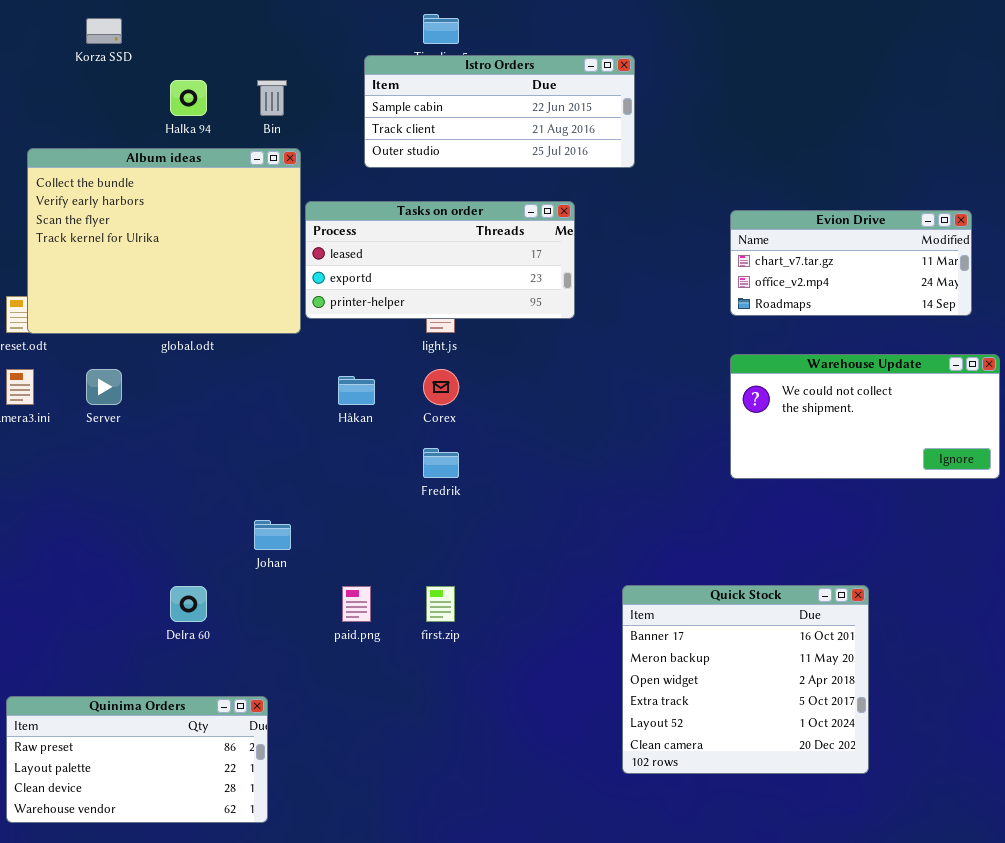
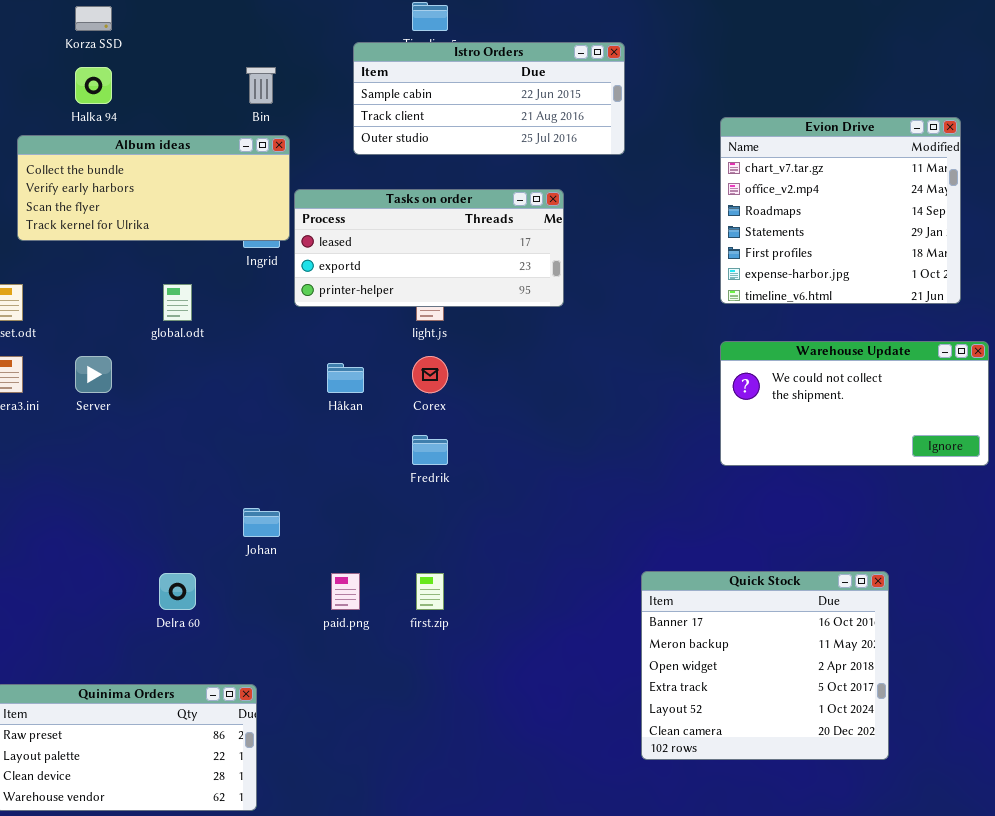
Halka 94: [170,80,207,116] -> [75,67,112,104], moved
Album ideas: [27,148,301,334] -> [17,135,290,241], resized
Evion Drive: [730,210,972,316] -> [720,117,961,304], resized
Quick Stock: [622,585,869,774] -> [641,571,889,760], moved

